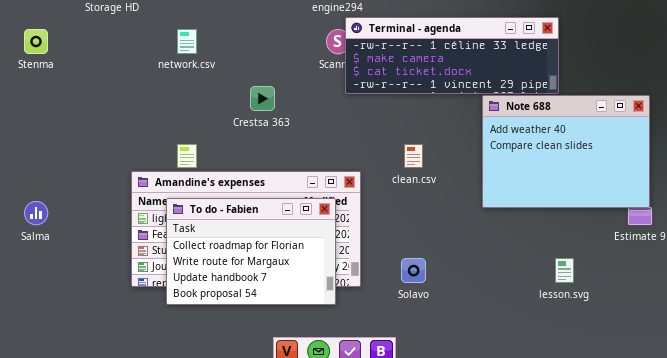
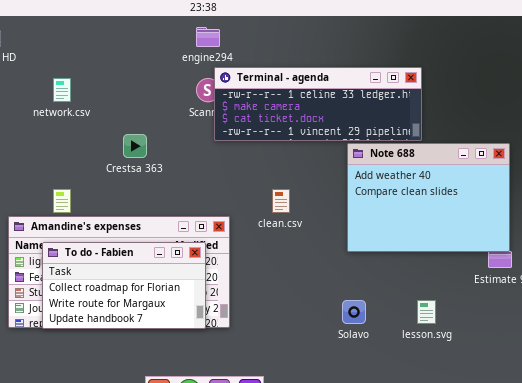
To do - Fabien: [166,198,336,305] -> [42,242,206,329], resized
Solavo: [401,258,426,283] -> [342,300,366,324], moved

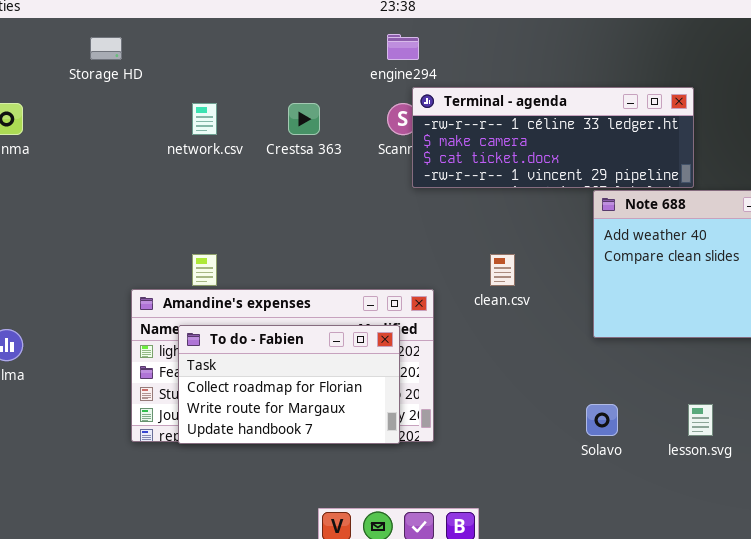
Crestsa 363: [123,134,147,158] -> [288,103,320,135], moved

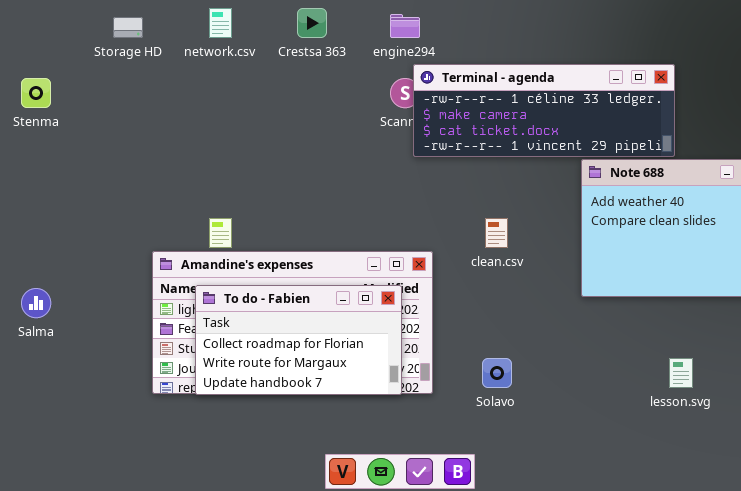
network.csv: [192,103,217,135] -> [209,8,232,38], moved
Crestsa 363: [288,103,320,135] -> [297,8,327,38], moved
Solavo: [586,404,618,436] -> [482,358,512,388], moved

